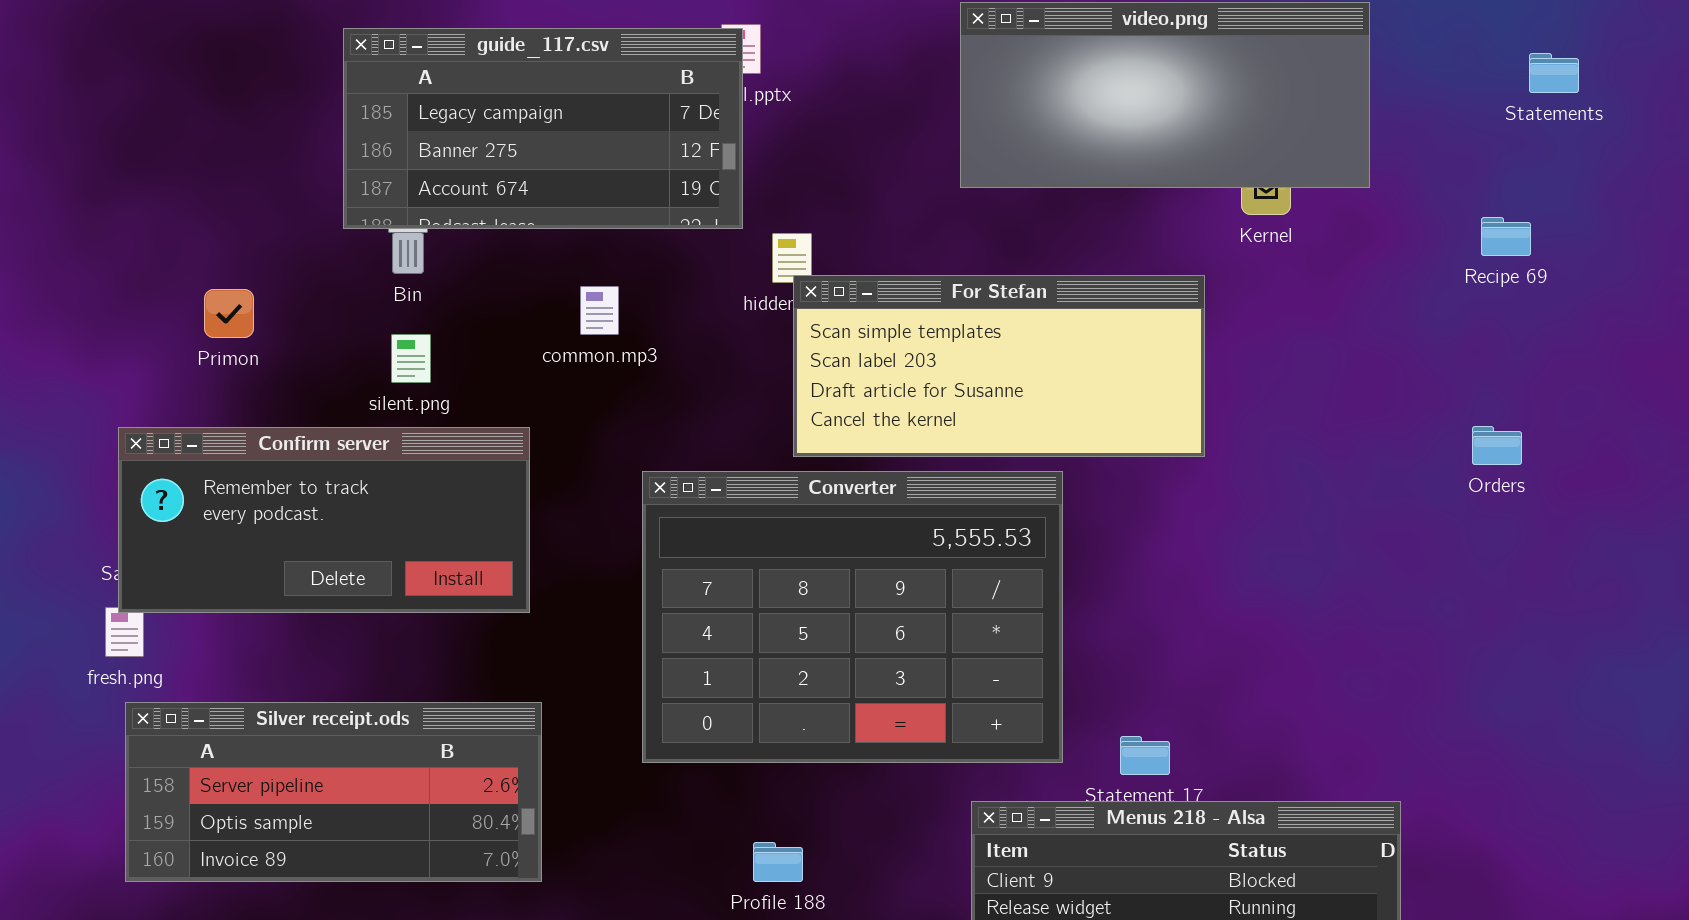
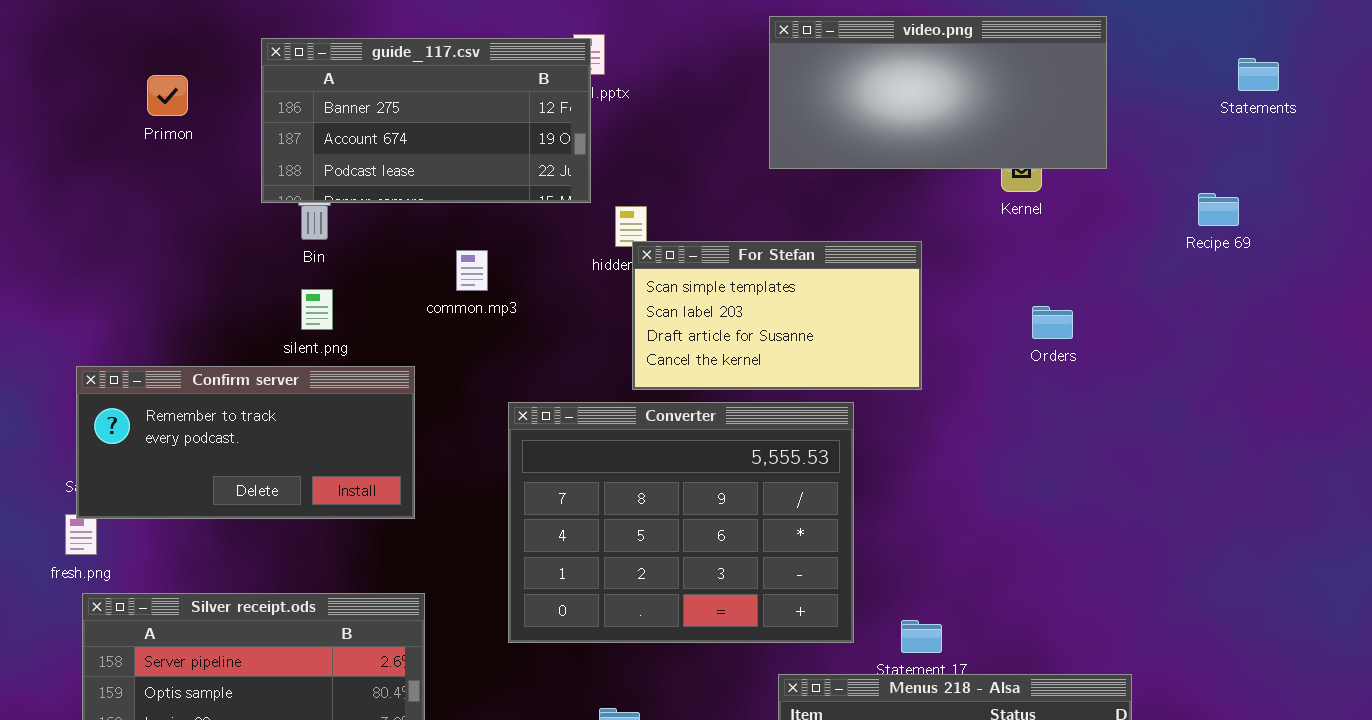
guide_117.csv: [343,28,743,229] -> [261,38,591,203], scrolled down 1 row
For Stefan: [793,275,1205,457] -> [632,241,922,390], resized
Primon: [204,289,254,338] -> [147,75,188,116], moved
Orders: [1472,426,1522,465] -> [1032,306,1073,339], moved

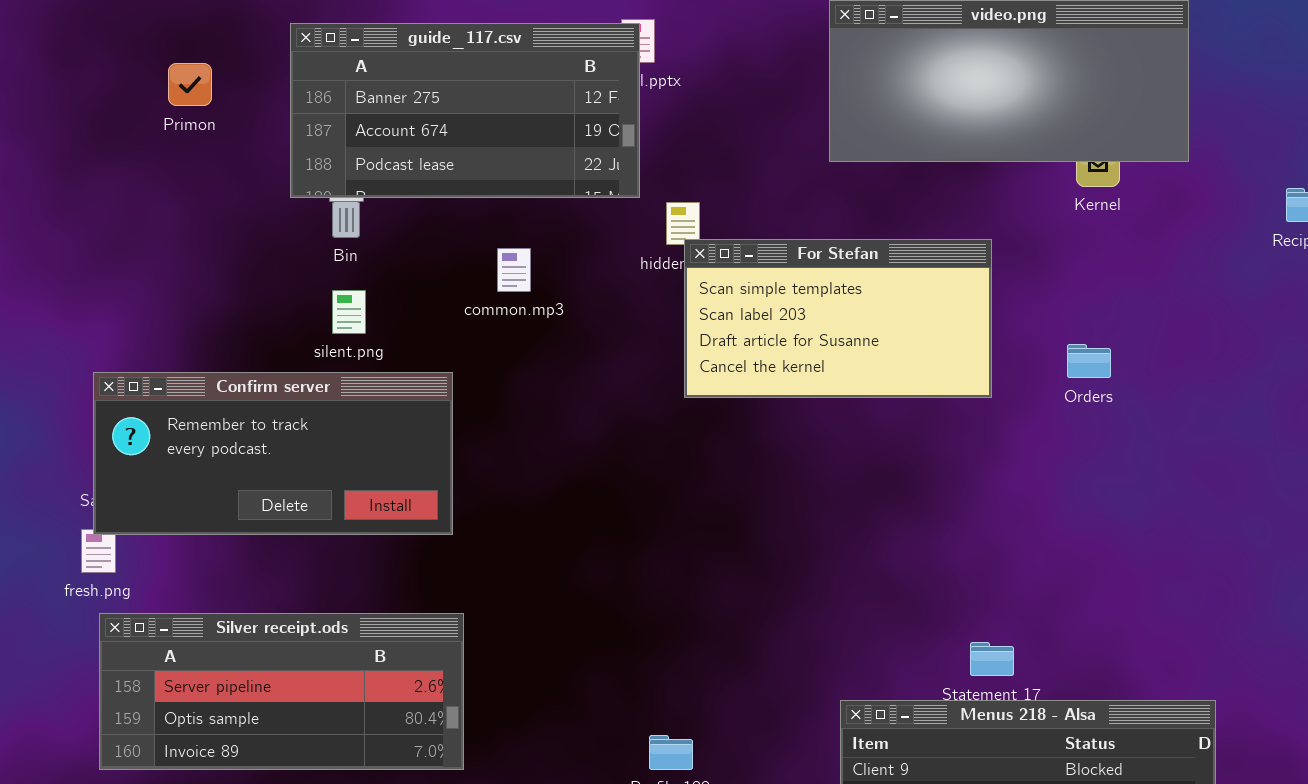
Orders: [1032,306,1073,339] -> [1067,344,1111,378], moved
Converter: [508,402,854,643] -> none, closed

